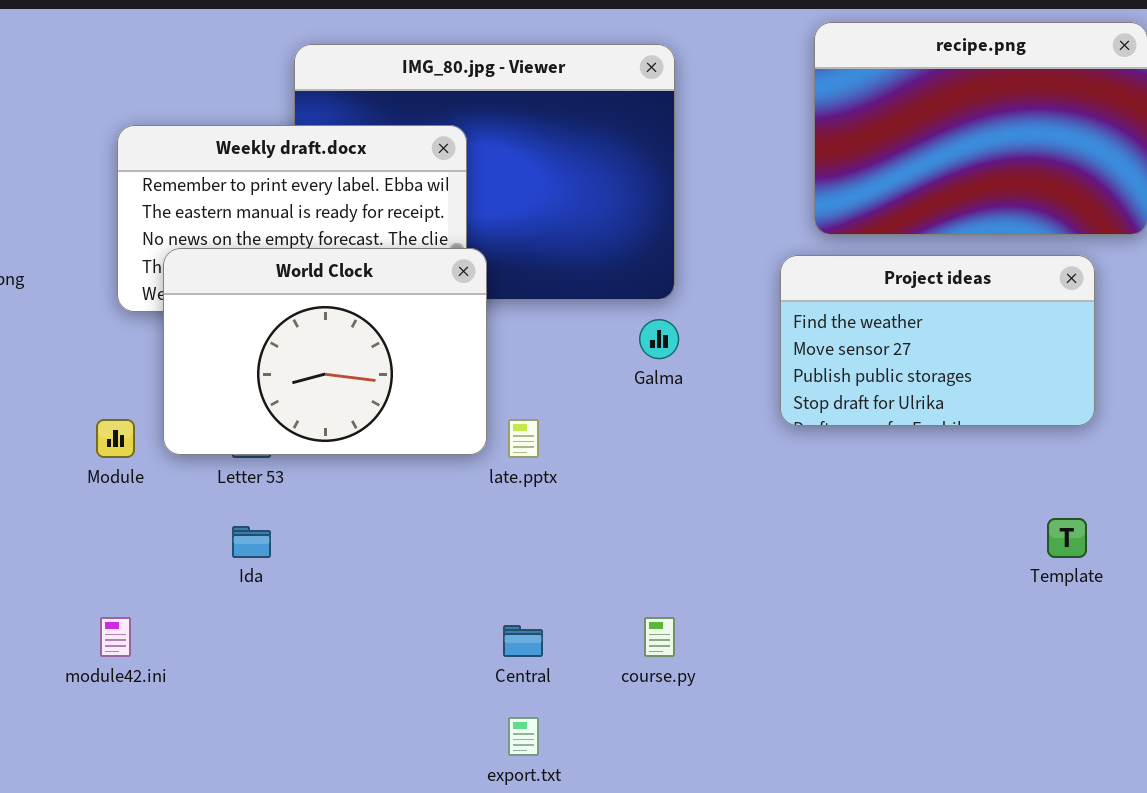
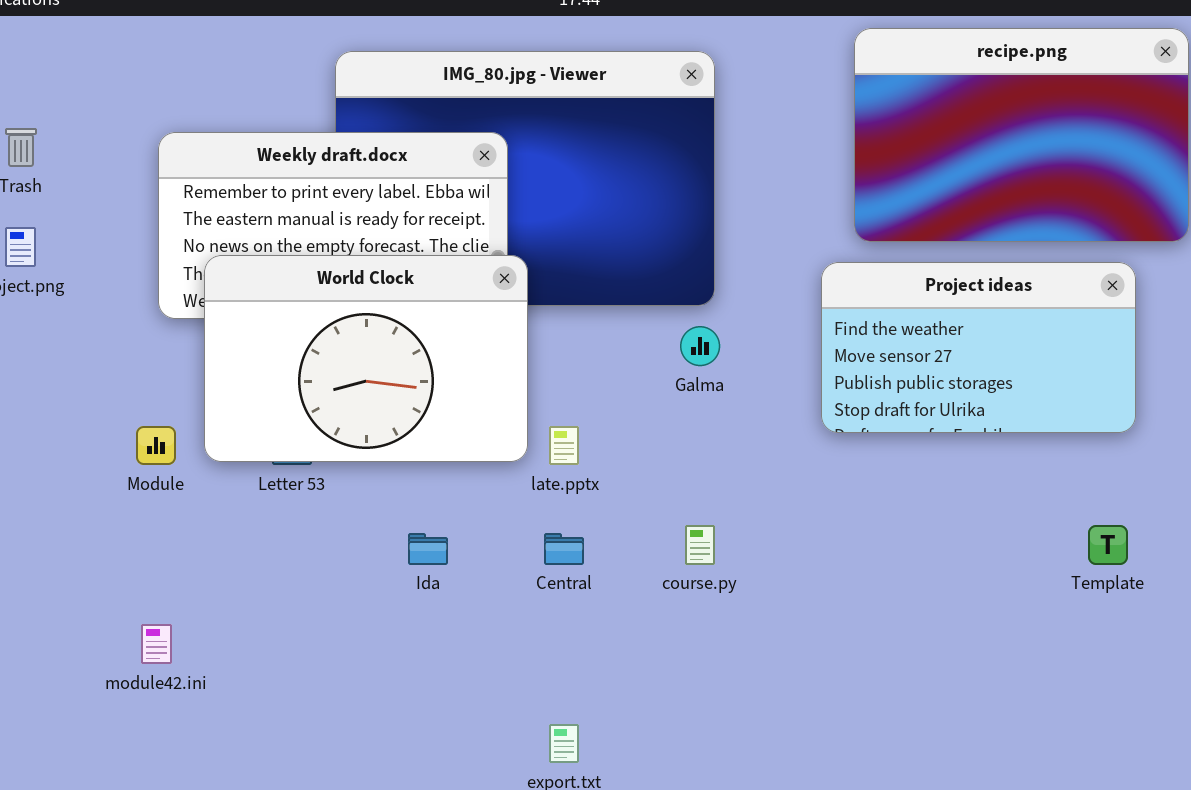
Ida: [232,526,271,558] -> [408,533,448,565], moved
course.py: [644,617,675,657] -> [685,525,715,565], moved
Central: [503,625,543,657] -> [544,533,584,565], moved

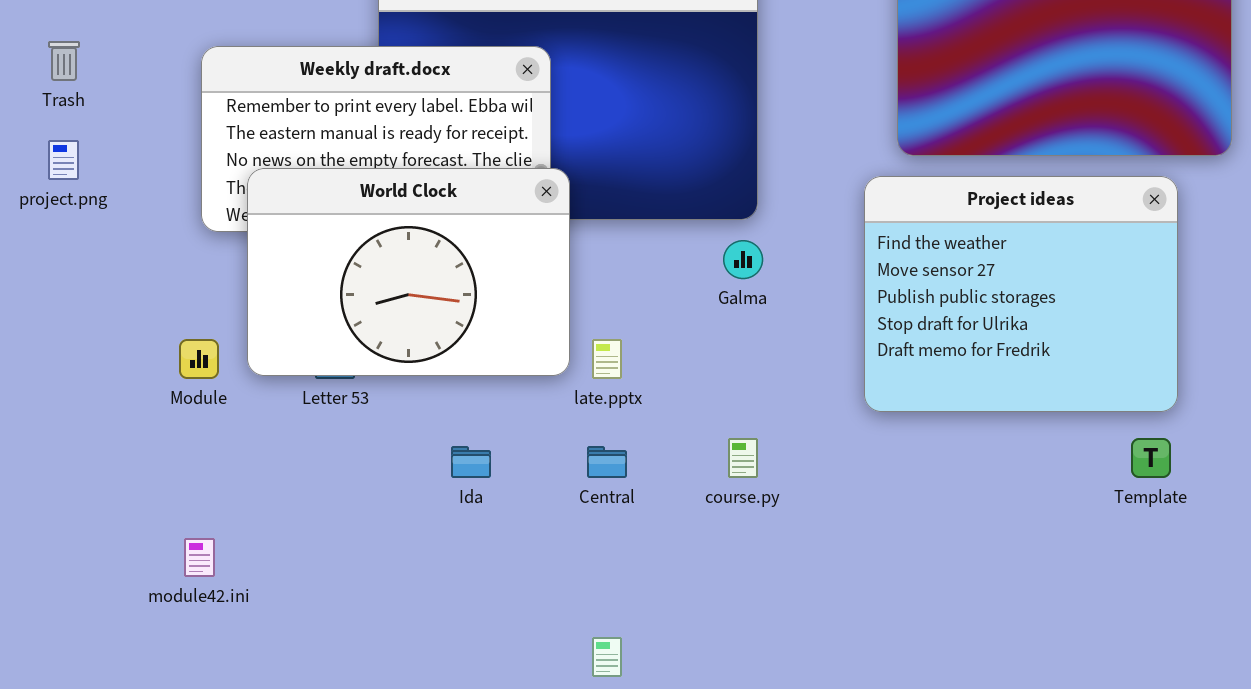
Project ideas: [821,262,1136,433] -> [864,176,1178,412], resized

